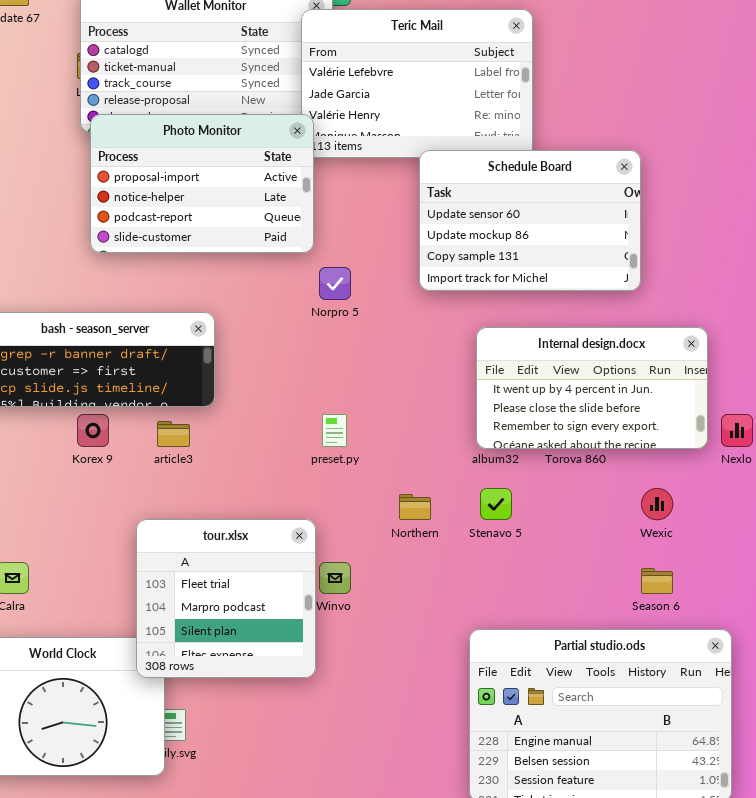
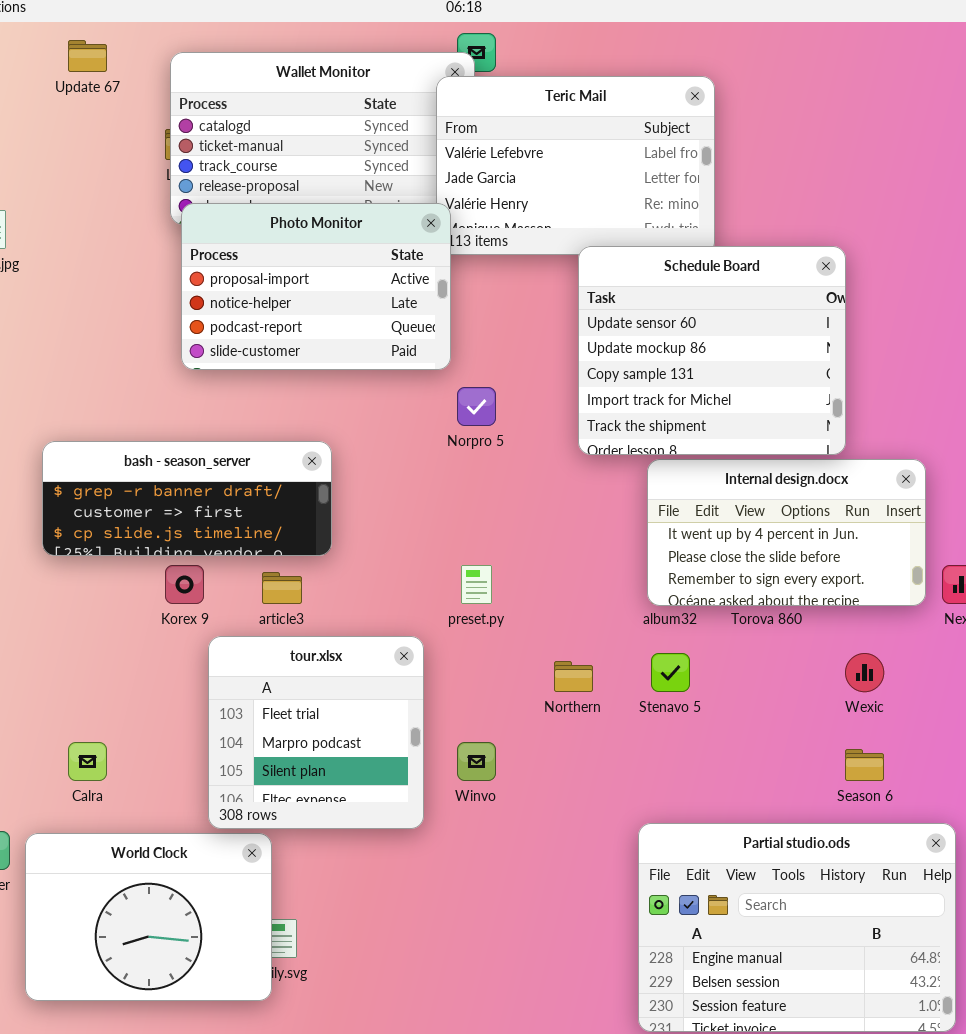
Schedule Board: [419,150,641,291] -> [578,246,846,455], resized
tour.xlsx: [136,519,316,678] -> [208,636,424,829], moved

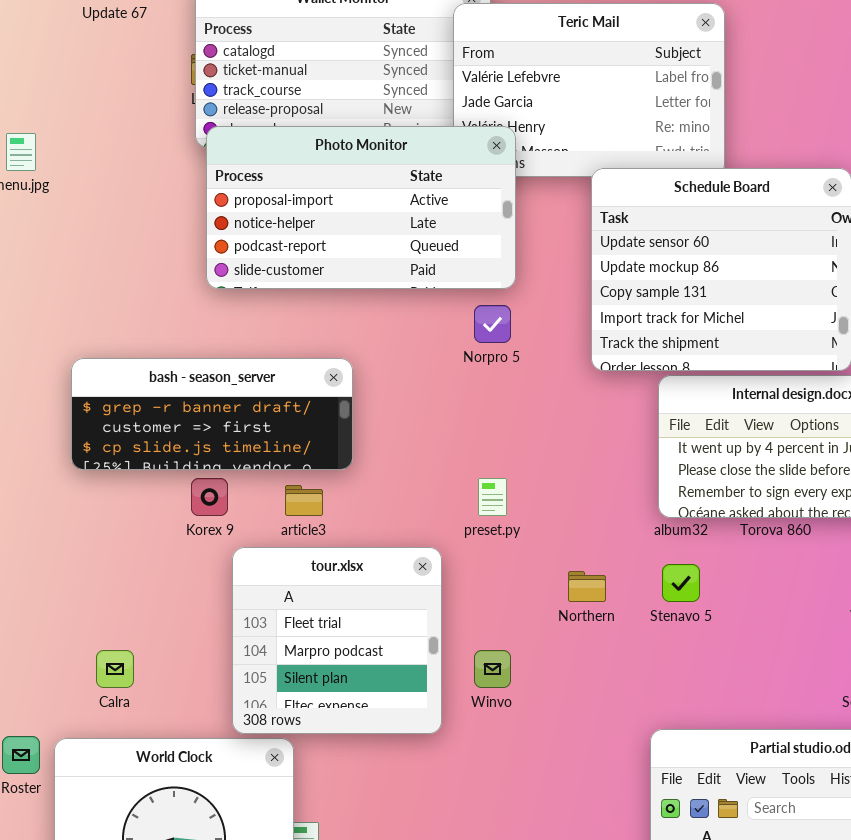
Photo Monitor: [181,203,451,370] -> [206,126,516,289], resized

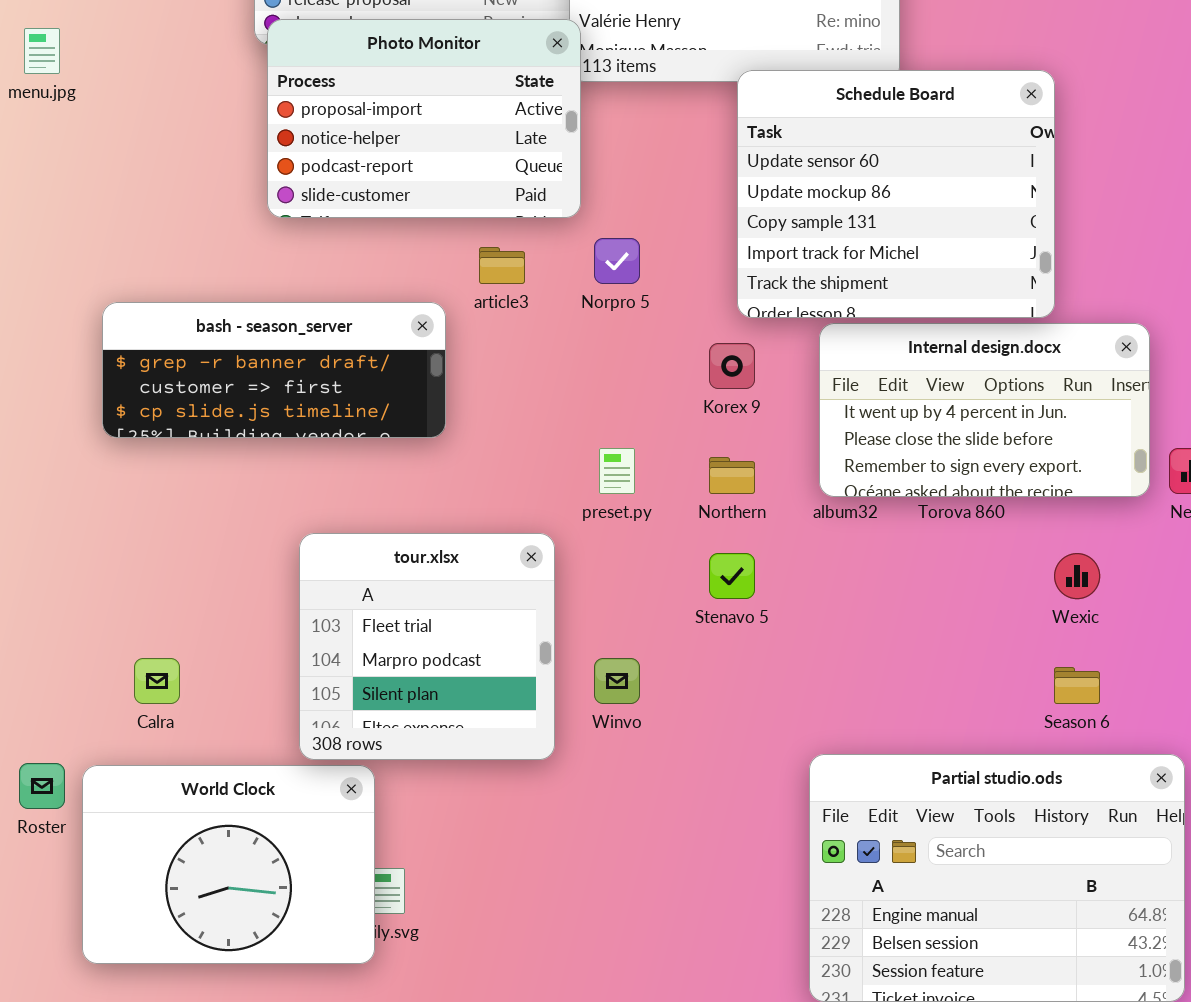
Photo Monitor: [206,126,516,289] -> [267,19,581,218], resized
Korex 9: [191,478,228,516] -> [709,343,755,389], moved
article3: [285,485,323,516] -> [479,247,525,284], moved
Stenavo 5: [662,564,700,602] -> [709,553,755,599], moved
Northern: [568,571,606,602] -> [709,457,755,494], moved

